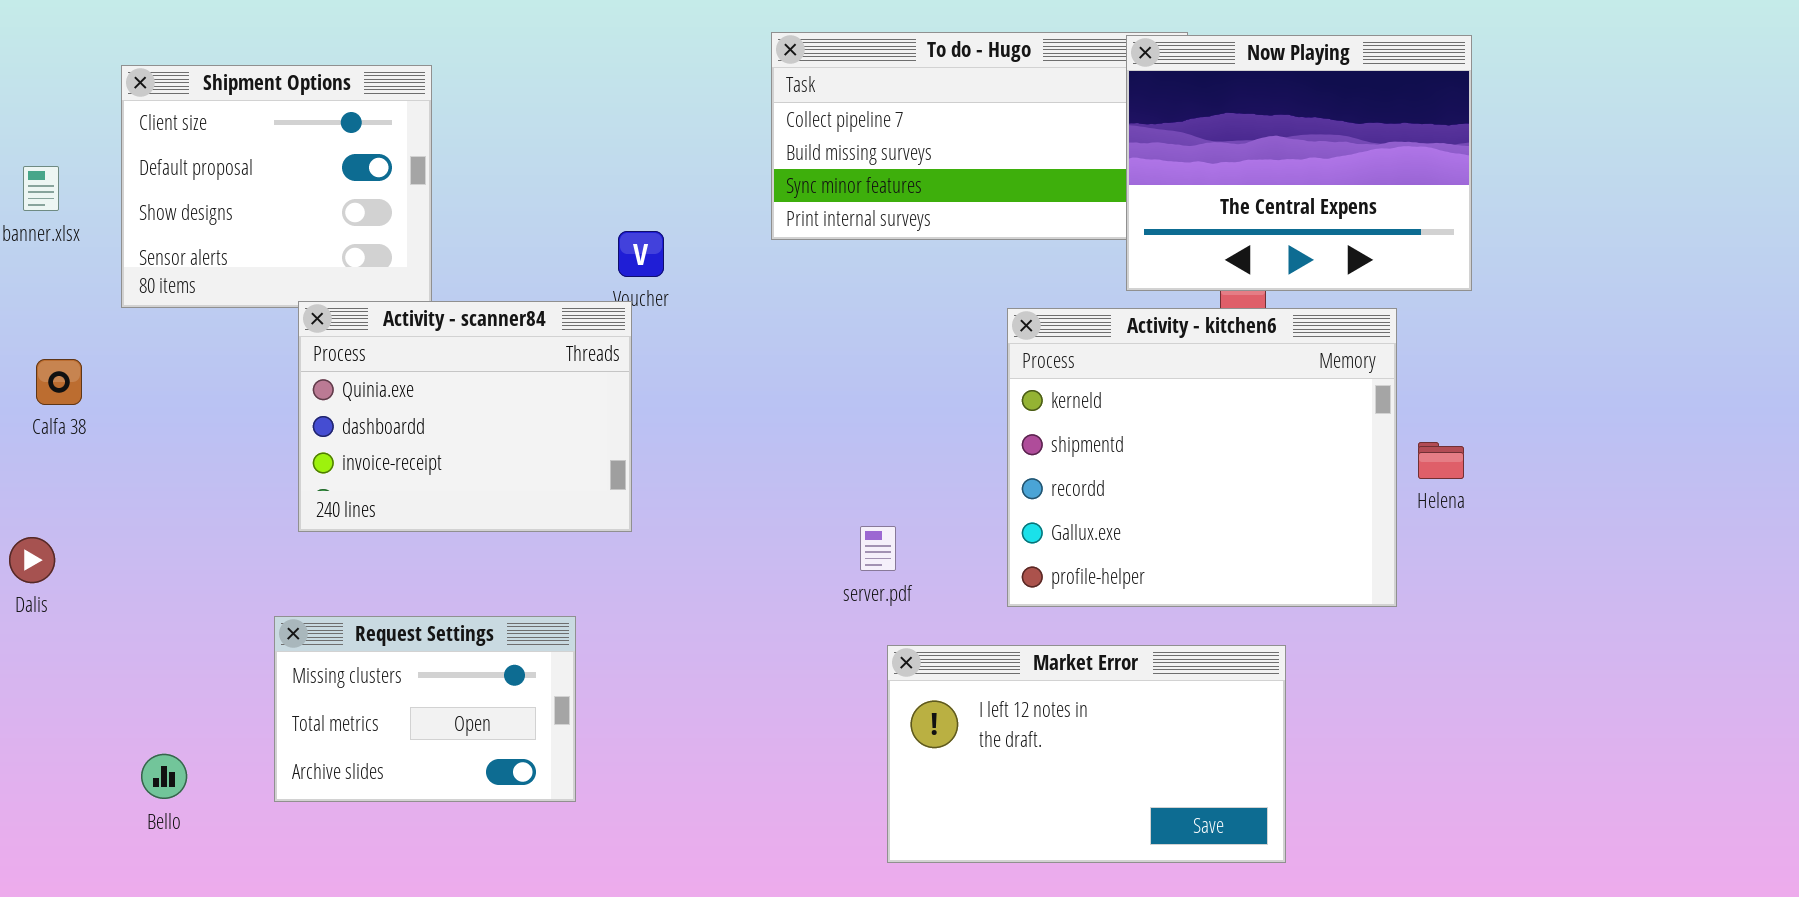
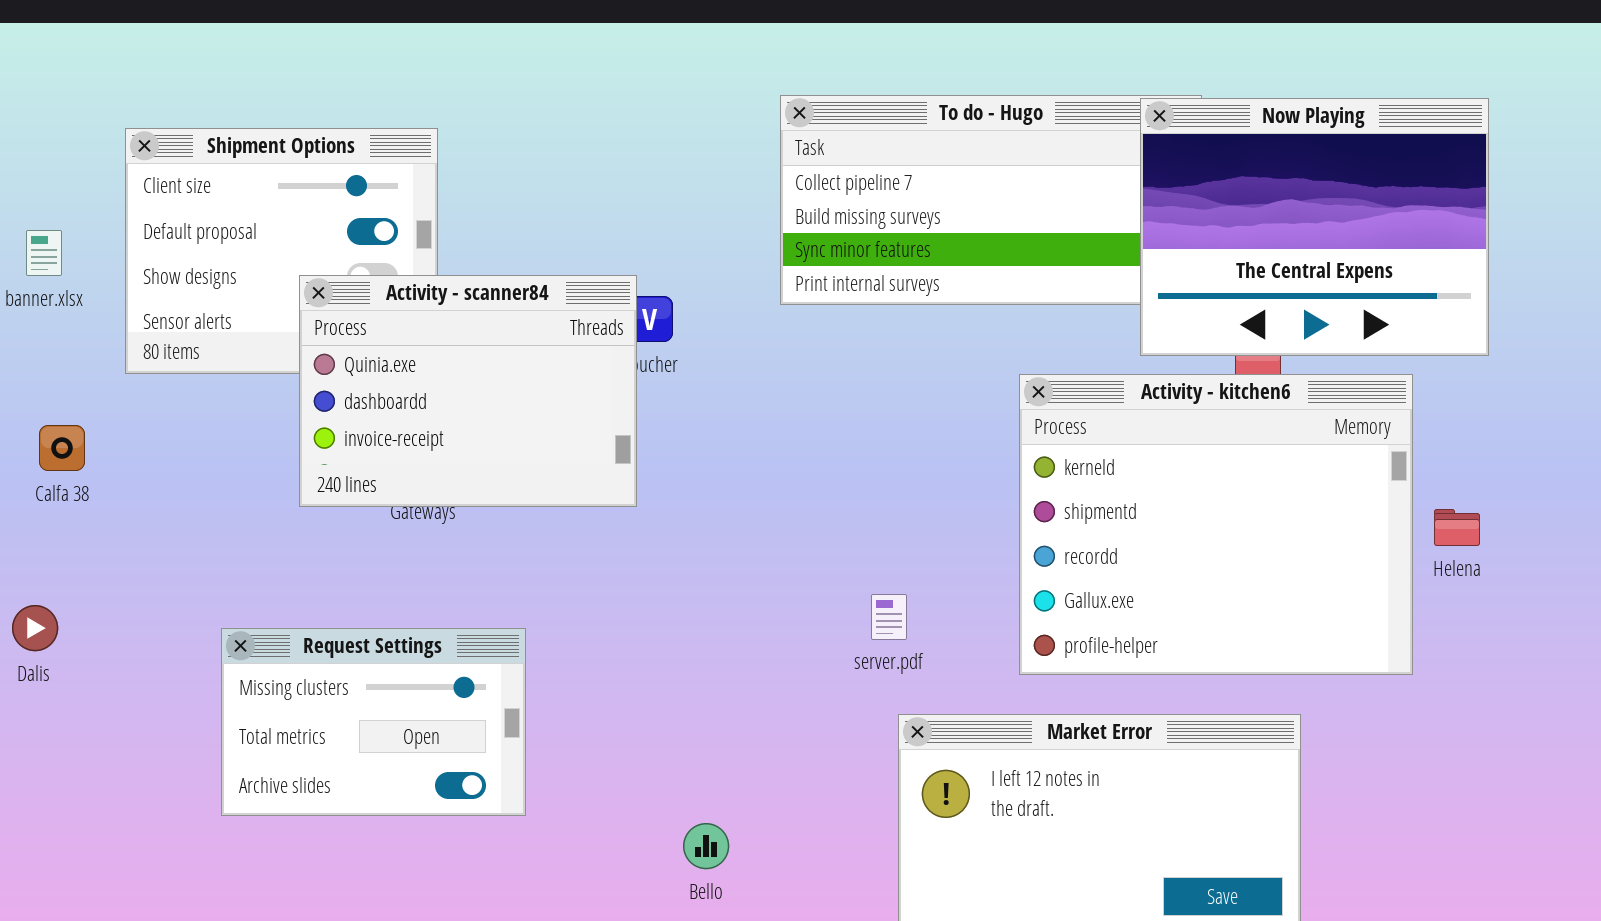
Activity - scanner84: [298,301,632,532] -> [299,275,637,507], moved
Request Settings: [274,616,576,802] -> [221,628,526,816], moved
Bello: [141,754,187,799] -> [683,823,729,869], moved

